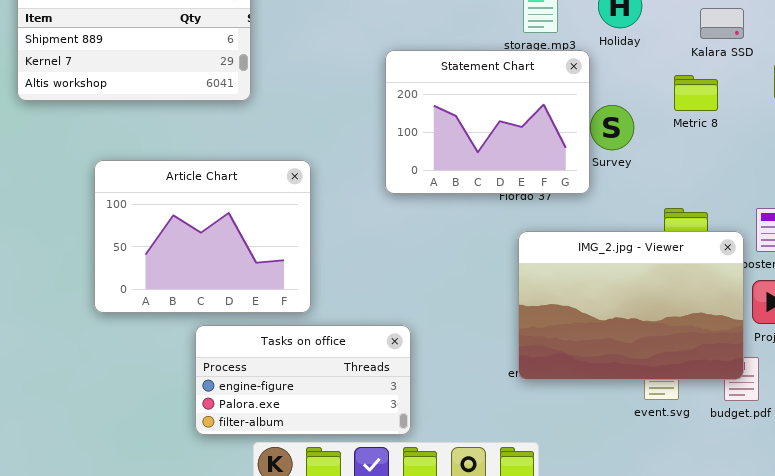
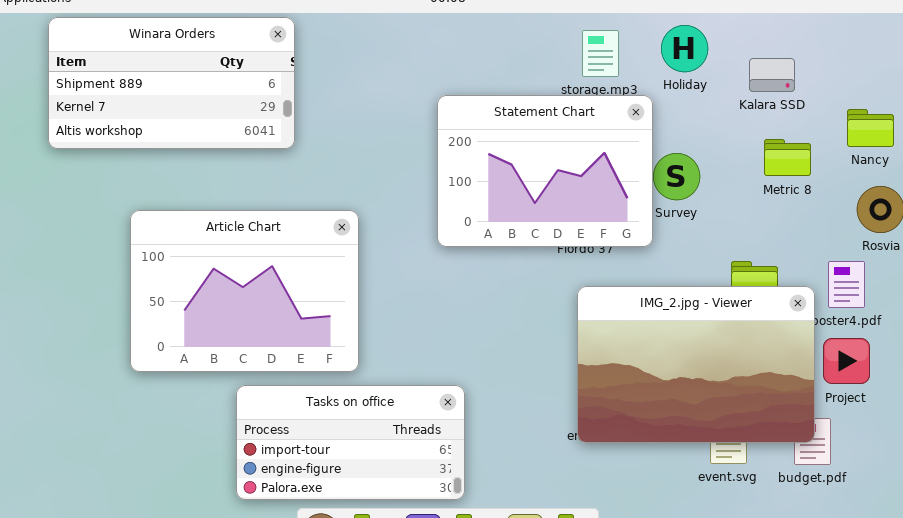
Kalara SSD: [700,8,744,39] -> [749,58,795,92], moved
Metric 8: [674,75,718,111] -> [764,139,811,176], moved
Tasks on office: [195,325,411,435] -> [236,385,465,500], scrolled up 1 row

